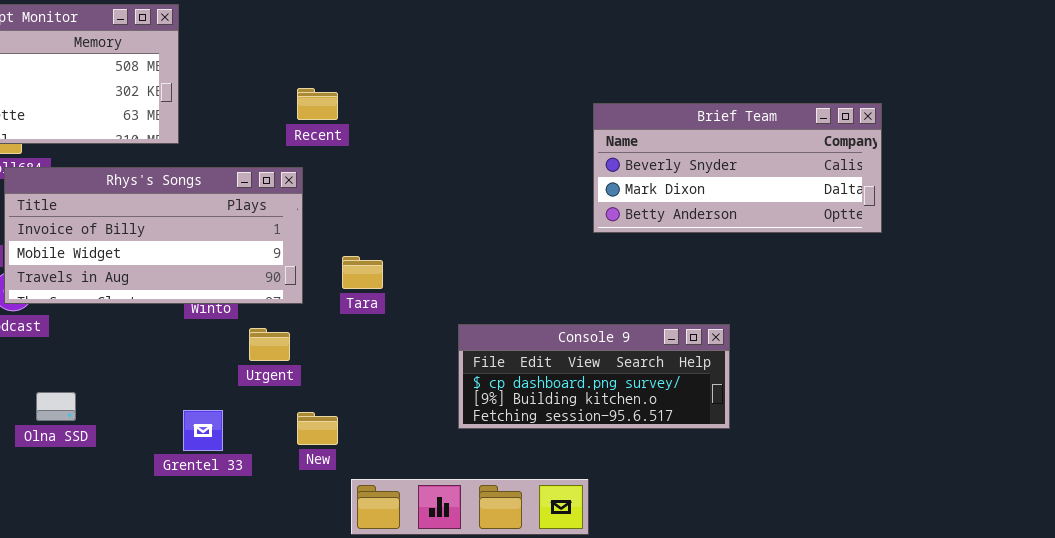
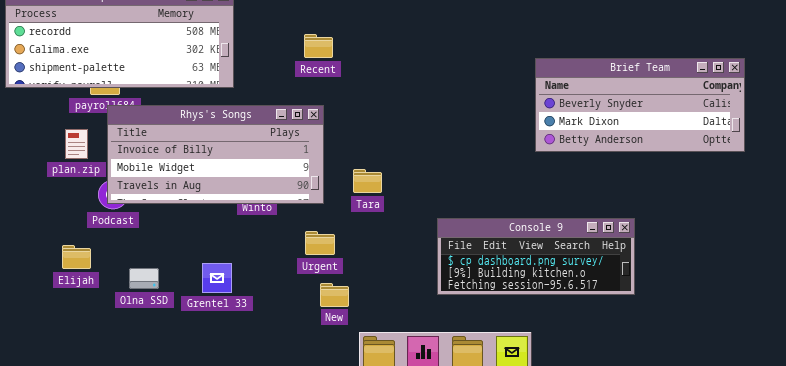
Recent: [297,88,338,120] -> [304,34,333,58], moved
Urgent: [249,328,290,361] -> [305,231,335,255], moved
Grentel 33: [183,410,223,451] -> [202,263,232,293], moved

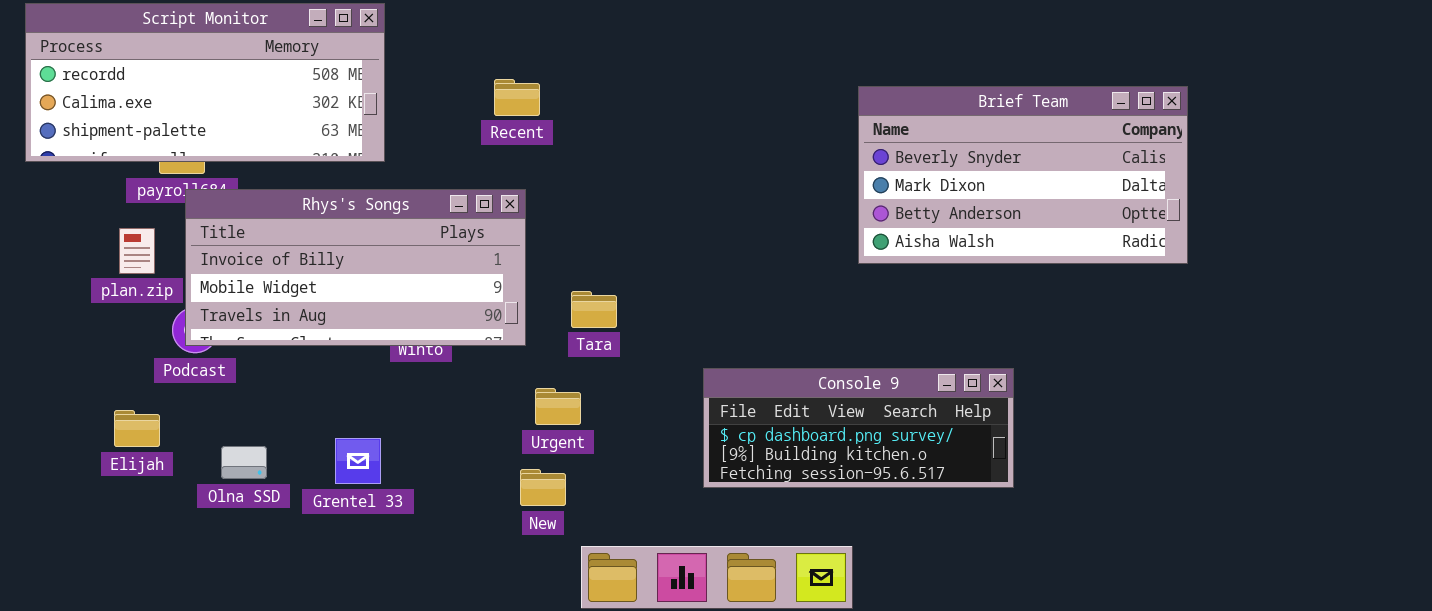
Brief Team: [535,58,745,152] -> [858,86,1188,264], resized
Urgent: [305,231,335,255] -> [535,388,581,425], moved

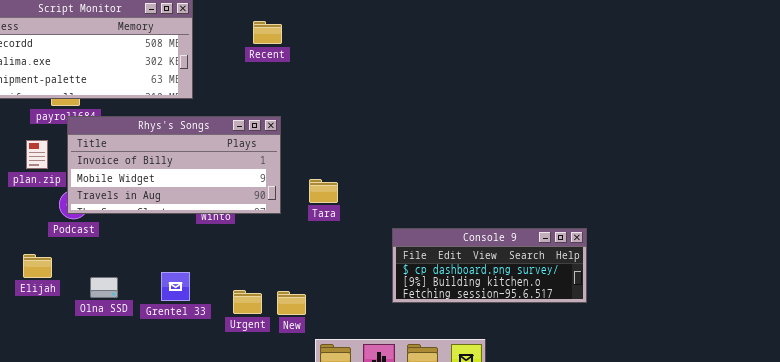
Recent: [494,79,540,116] -> [253,21,282,44], moved
Brief Team: [858,86,1188,264] -> none, closed
Urgent: [535,388,581,425] -> [233,290,262,314], moved

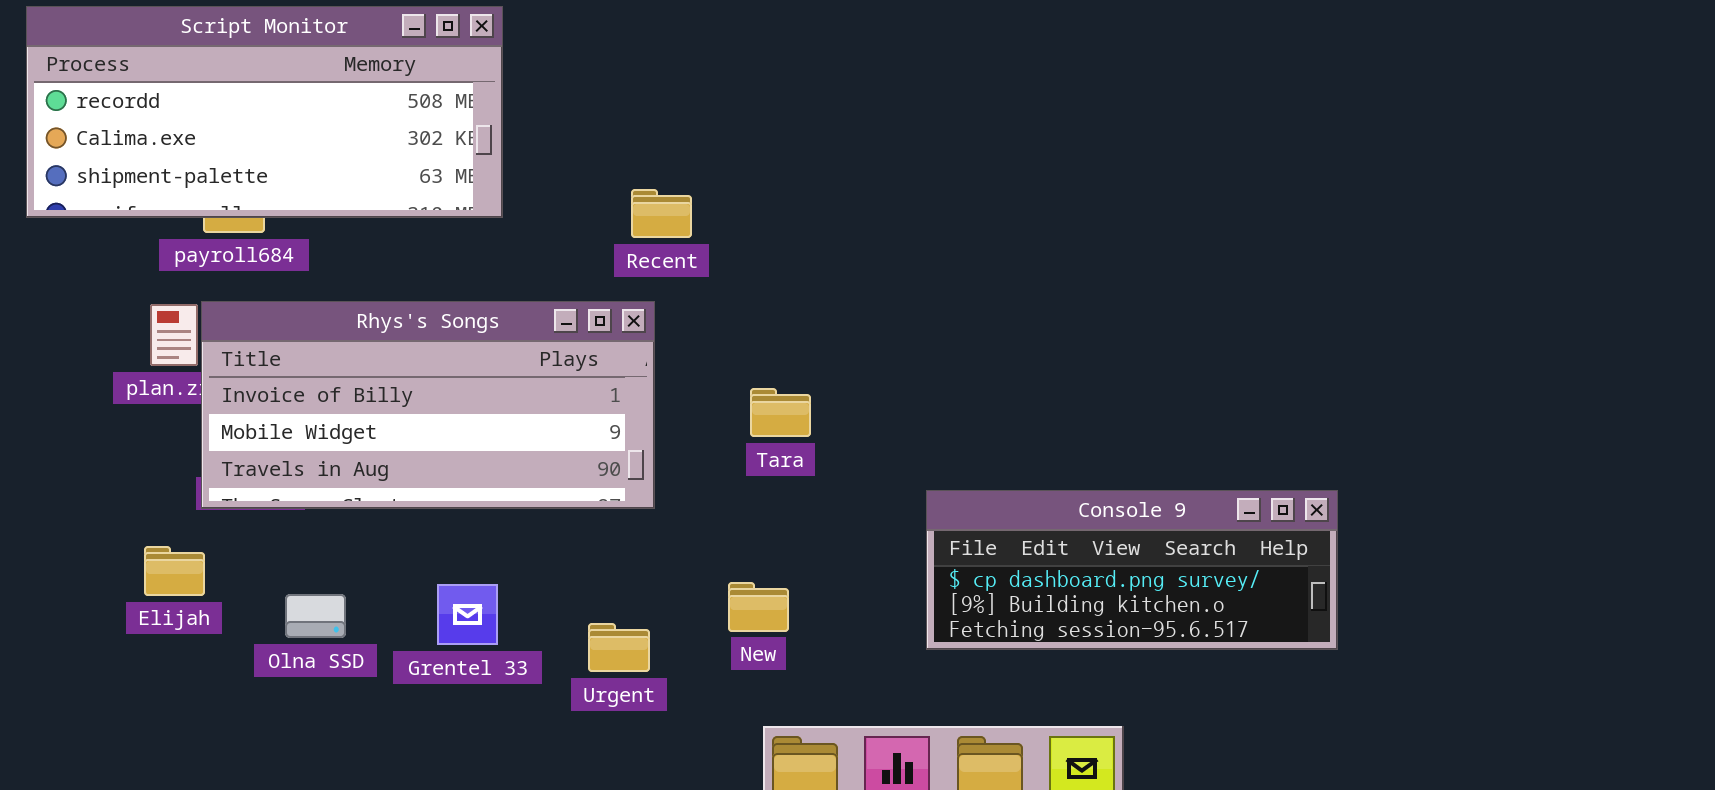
Recent: [253,21,282,44] -> [631,189,692,238], moved
Rhys's Songs: [67,116,281,214] -> [201,301,655,509], moved
New: [277,291,306,315] -> [728,582,789,632], moved

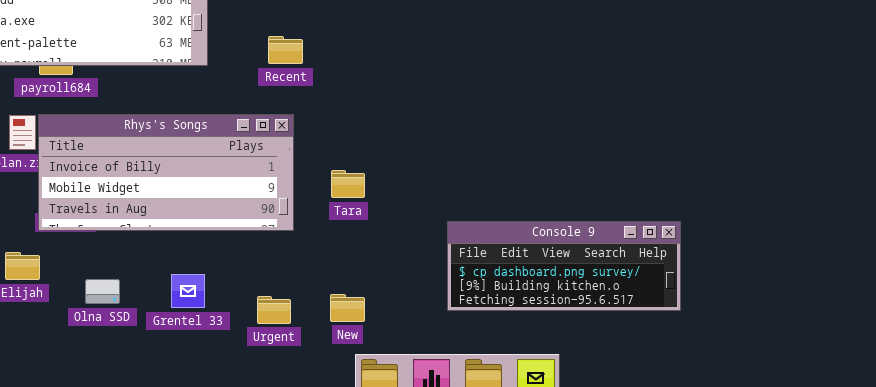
Recent: [631,189,692,238] -> [268,36,303,64], moved
Tara: [750,388,811,437] -> [331,170,365,198], moved
New: [728,582,789,632] -> [330,294,365,322], moved

